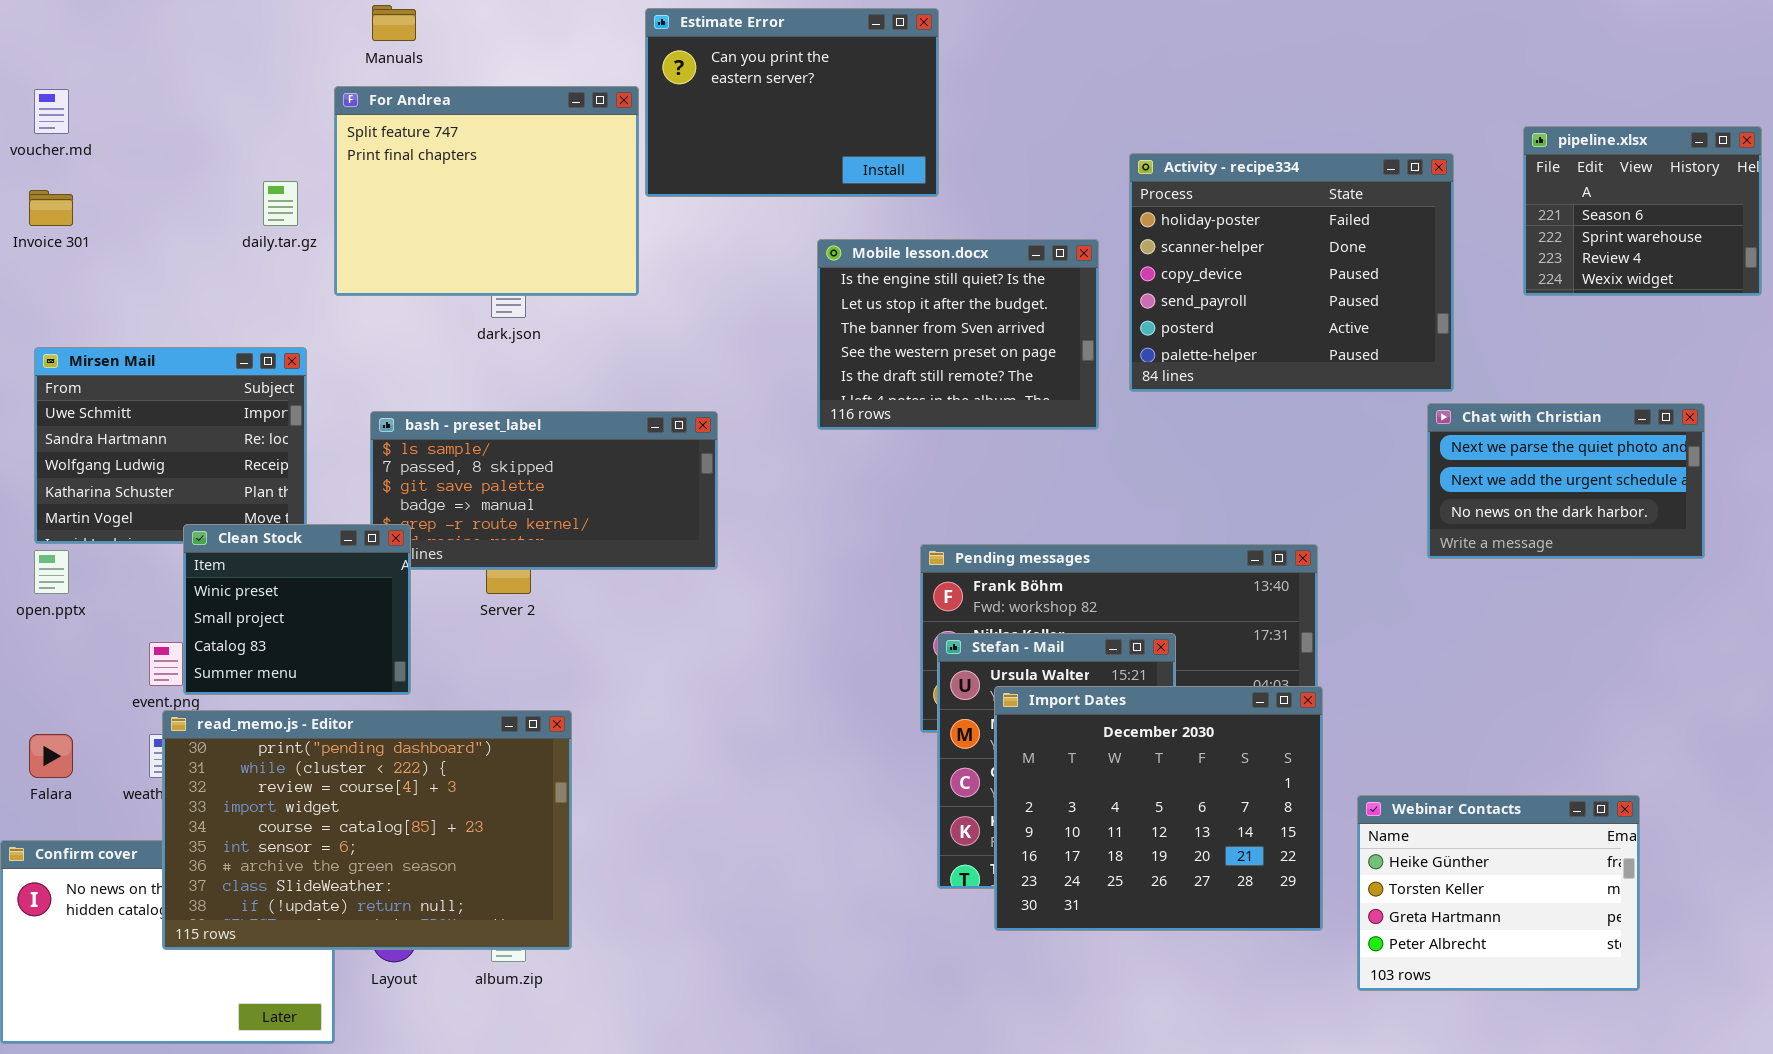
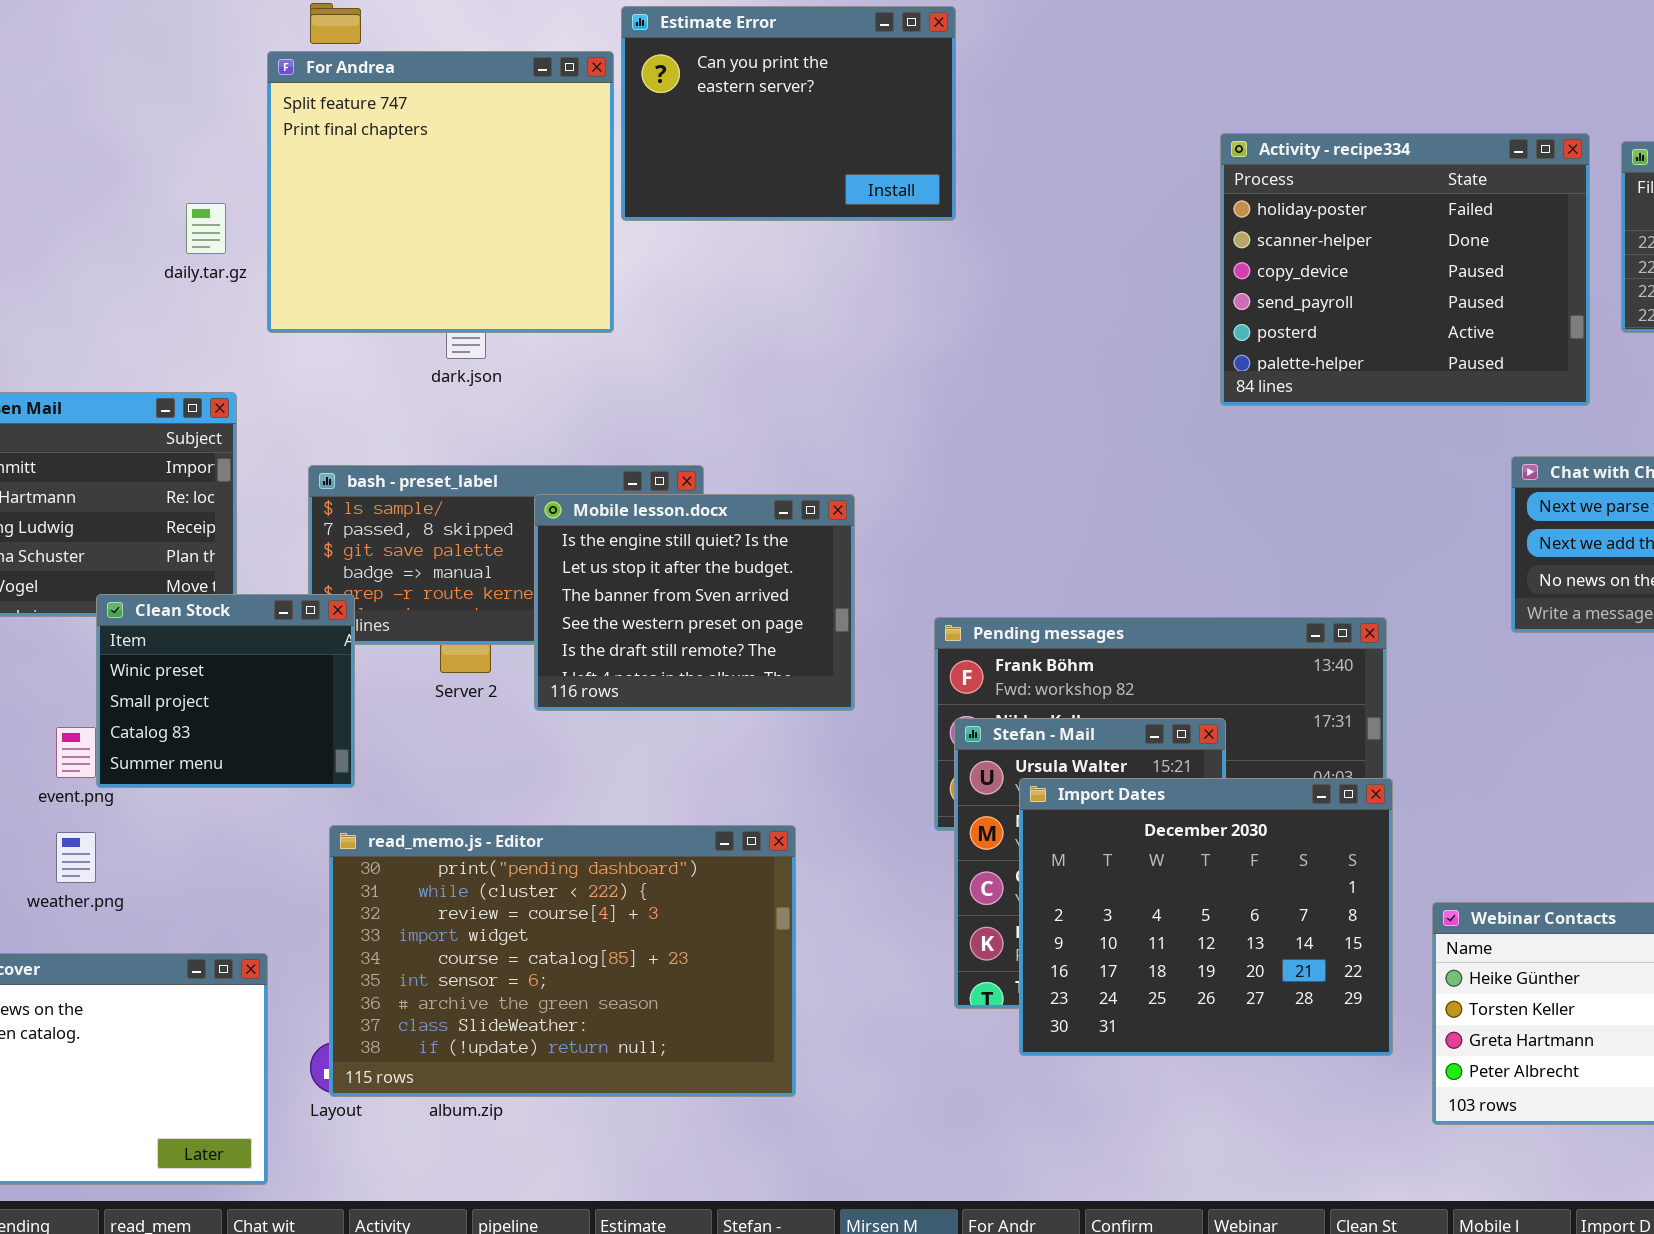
For Andrea: [334,86,639,296] -> [267,51,614,333], resized
Activity - recipe334: [1129,153,1454,392] -> [1220,133,1590,406], moved
Mobile lesson.docx: [817,239,1099,430] -> [534,494,855,711], moved
read_memo.js - Editor: [162,710,572,950] -> [329,825,796,1097], moved

